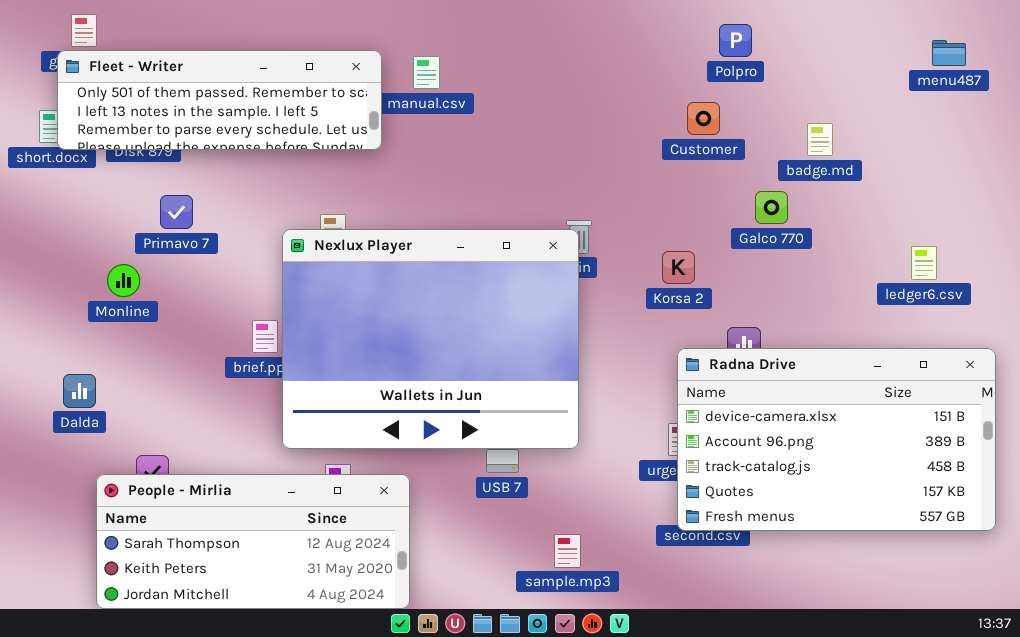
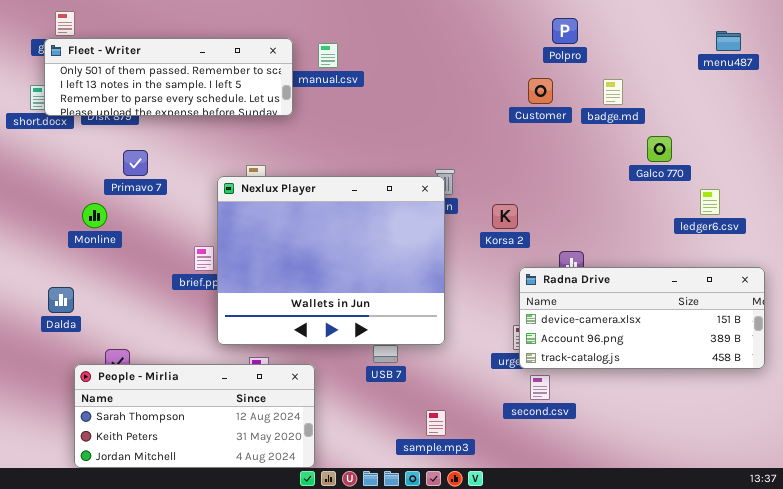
badge.md: [807,123,833,156] -> [603,79,623,105], moved
Galco 770: [755,191,788,224] -> [647,136,672,162], moved
Korsa 2: [662,251,695,284] -> [492,204,518,229], moved
Radna Drive: [677,348,996,531] -> [519,267,765,369], resized

